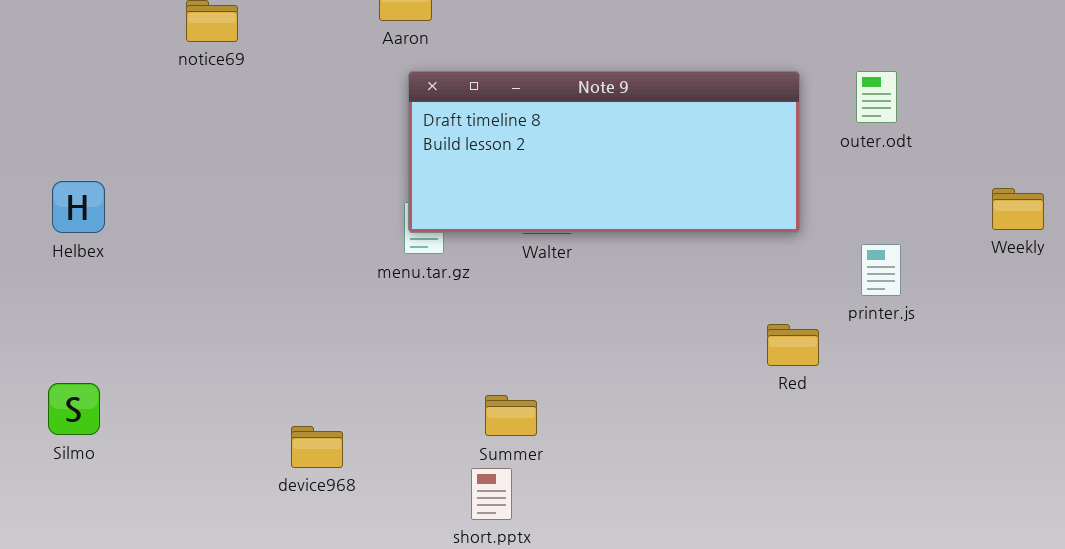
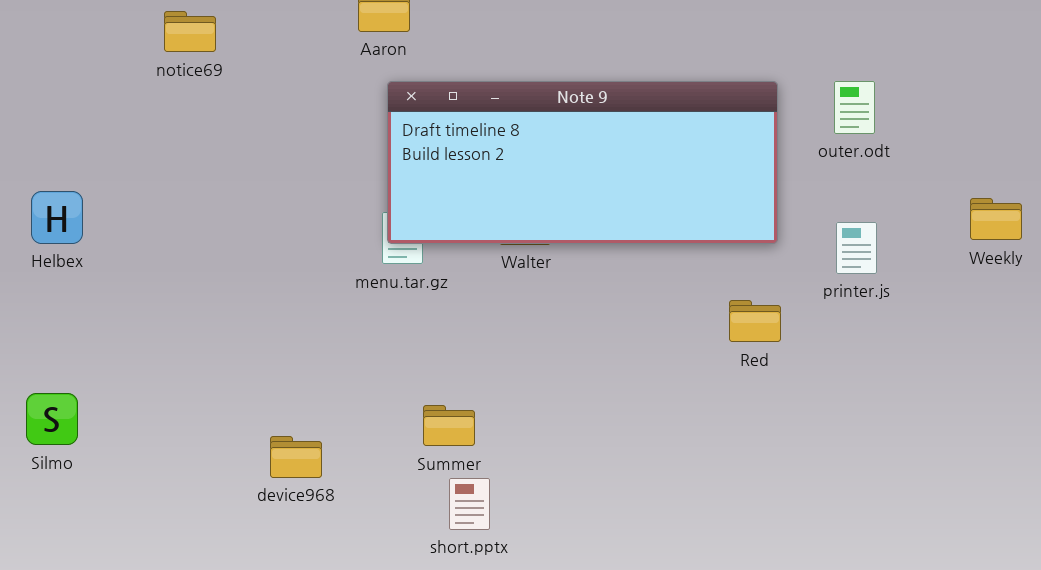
printer.js: [861,244,901,296] -> [836,222,877,274], moved
Red: [767,324,819,366] -> [729,300,781,342], moved
Summer: [485,395,537,436] -> [423,405,475,446], moved

